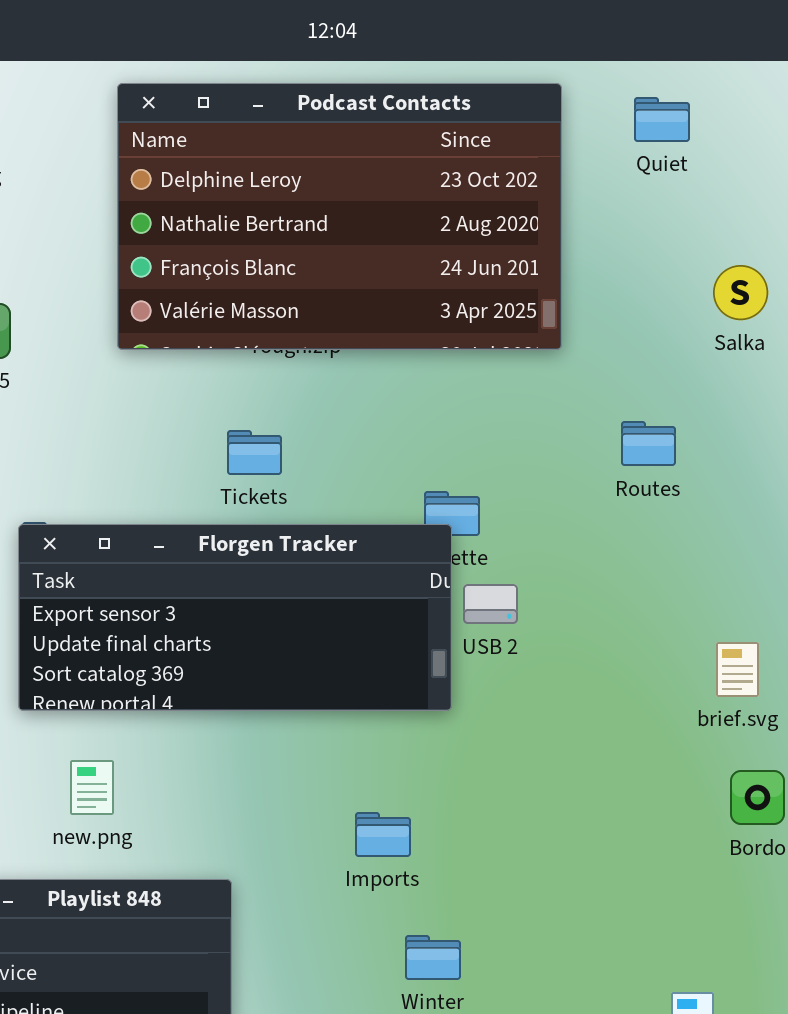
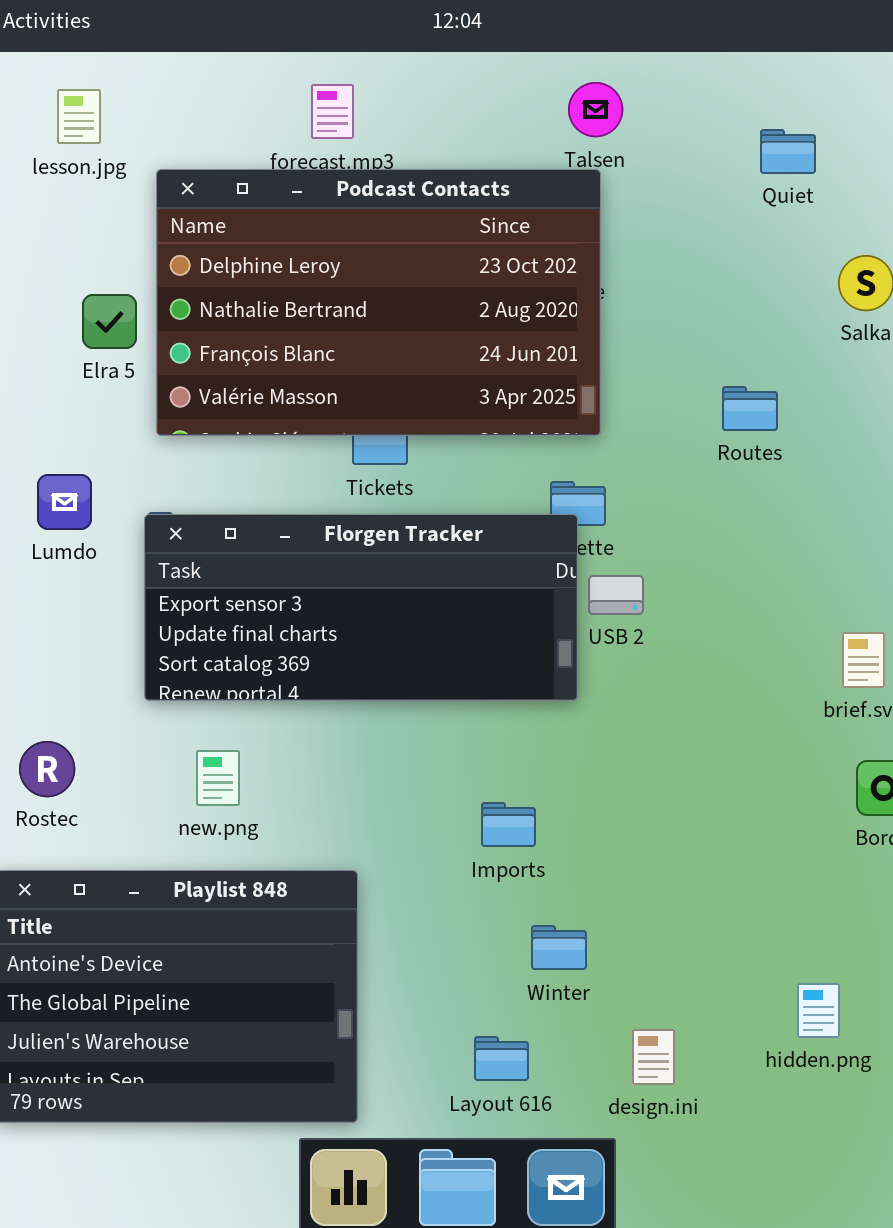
Podcast Contacts: [117,83,562,350] -> [156,169,601,436], moved
Quiet: [634,97,690,142] -> [760,129,816,174], moved
Routes: [621,421,676,466] -> [722,386,778,431], moved

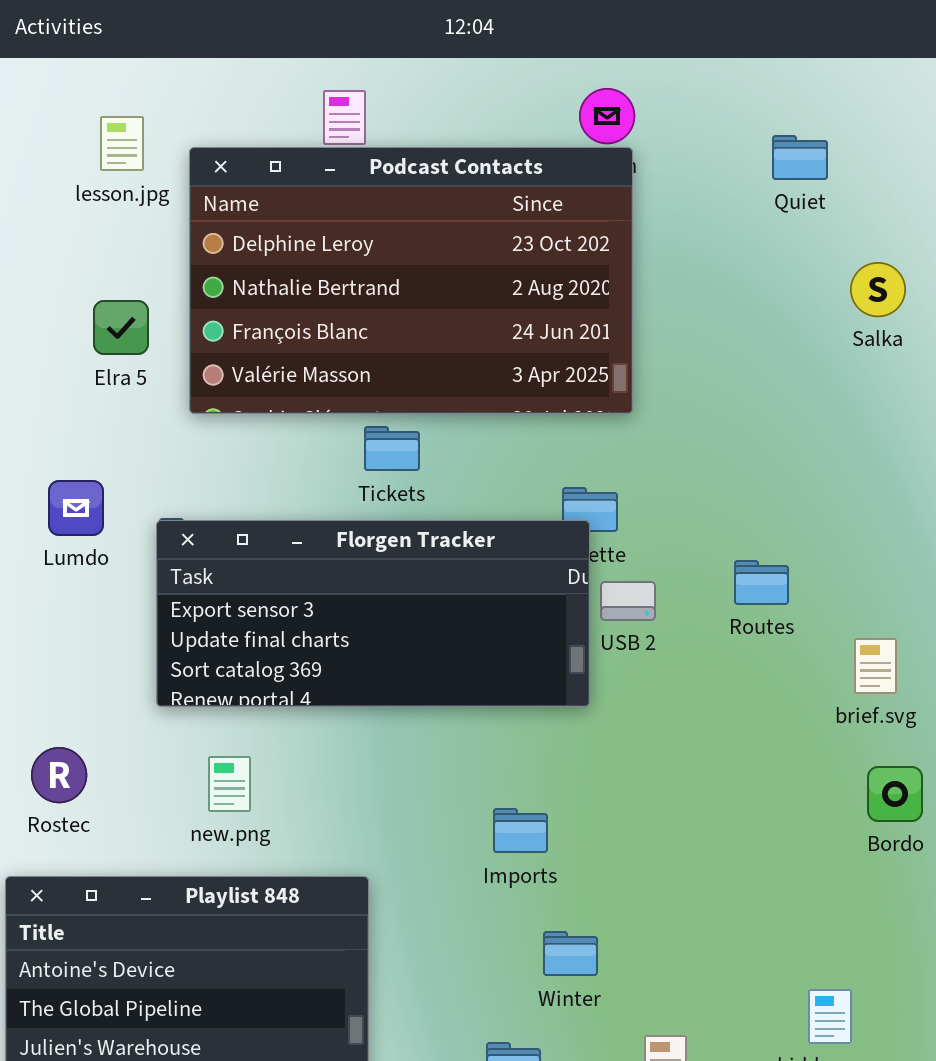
lesson.jpg: [57,89,101,144] -> [100,116,144,171], moved
Podcast Contacts: [156,169,601,436] -> [189,147,633,414], moved
Routes: [722,386,778,431] -> [734,560,789,605], moved

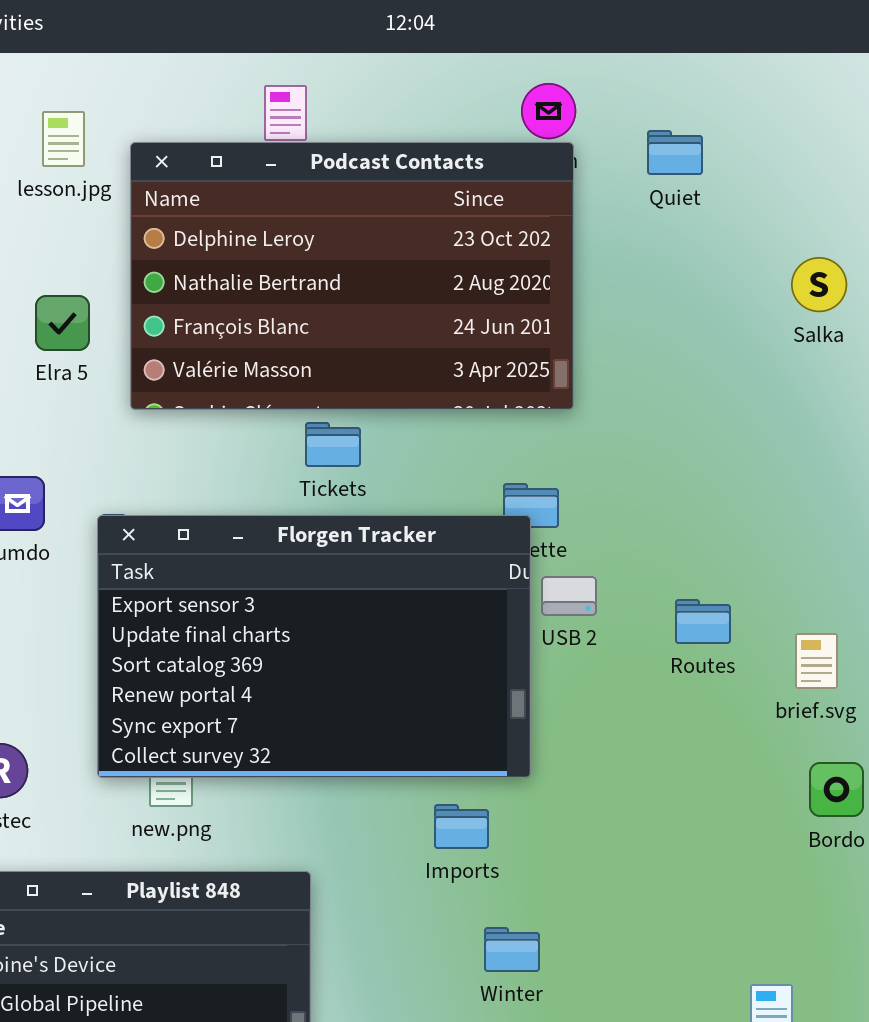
Quiet: [772,135,828,180] -> [647,130,703,175], moved
Florgen Tracker: [156,520,590,707] -> [97,515,531,778], resized
Routes: [734,560,789,605] -> [675,599,731,644], moved

